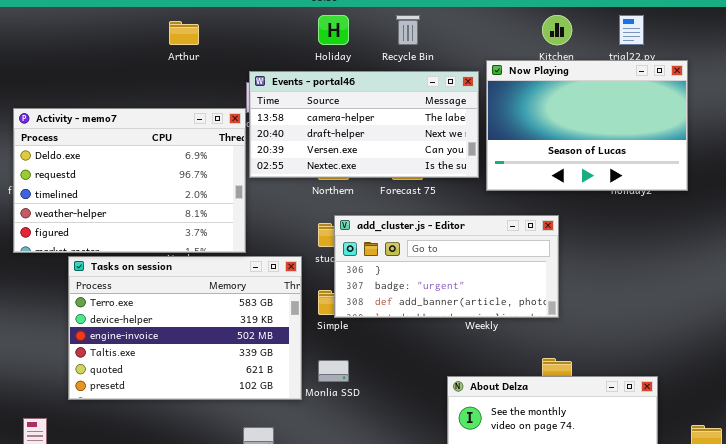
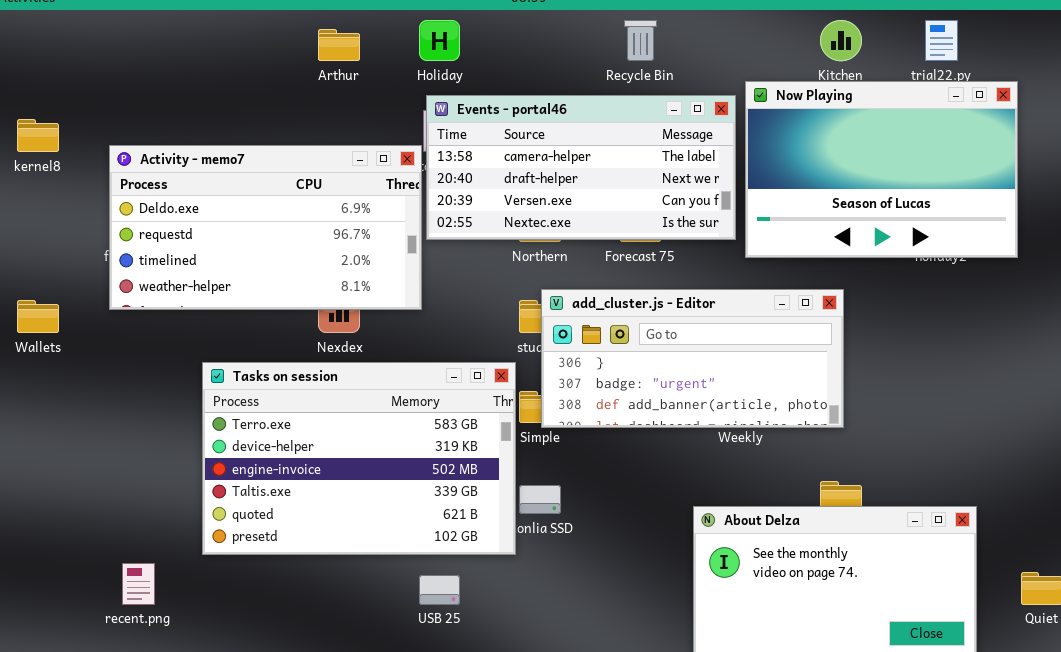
Holiday: [318,15,349,45] -> [419,20,460,61], moved
Activity - memo7: [13,108,246,253] -> [109,145,422,310], resized
Tasks on session: [68,256,302,400] -> [202,362,516,555], moved

